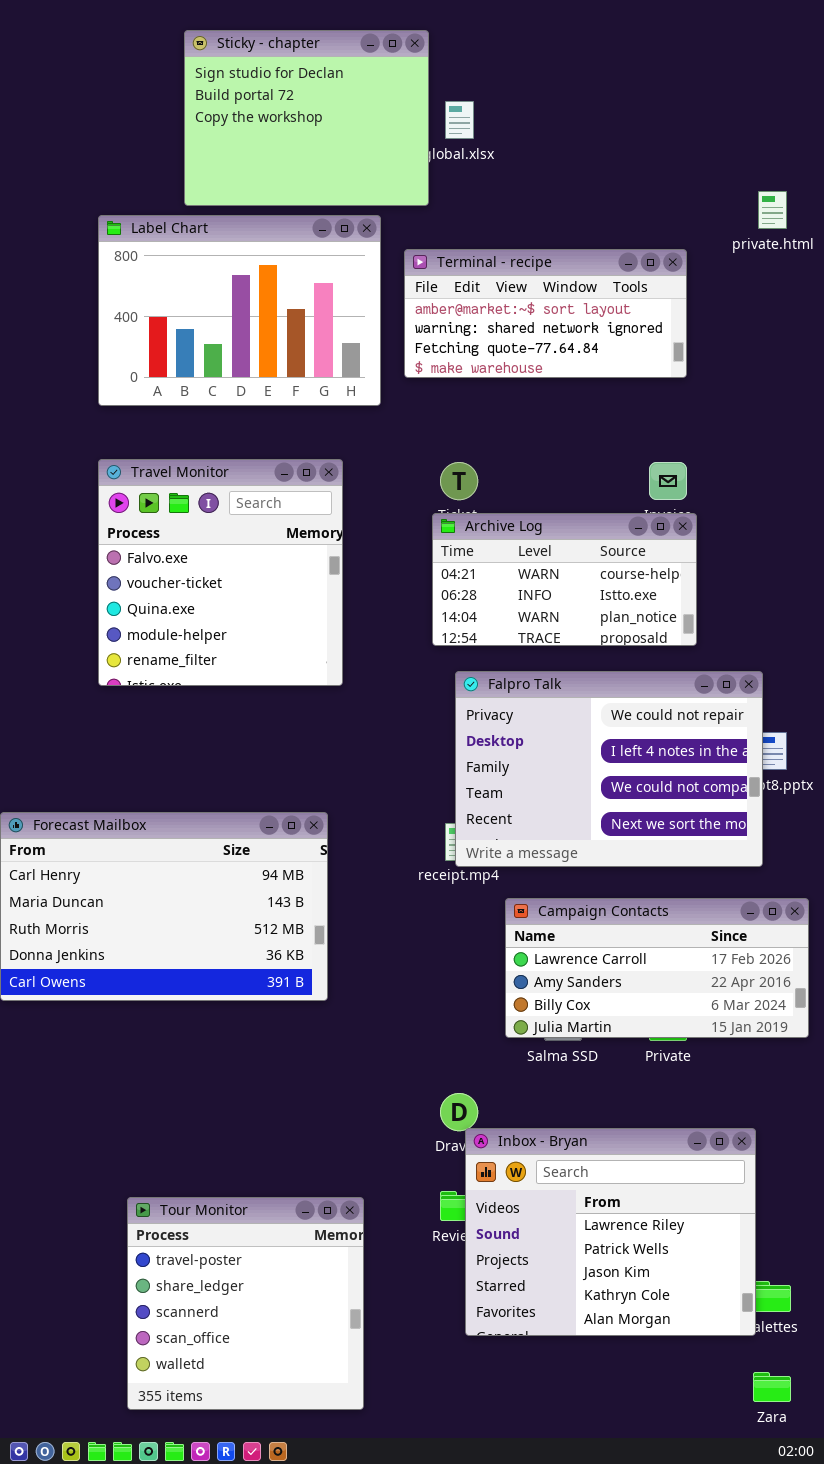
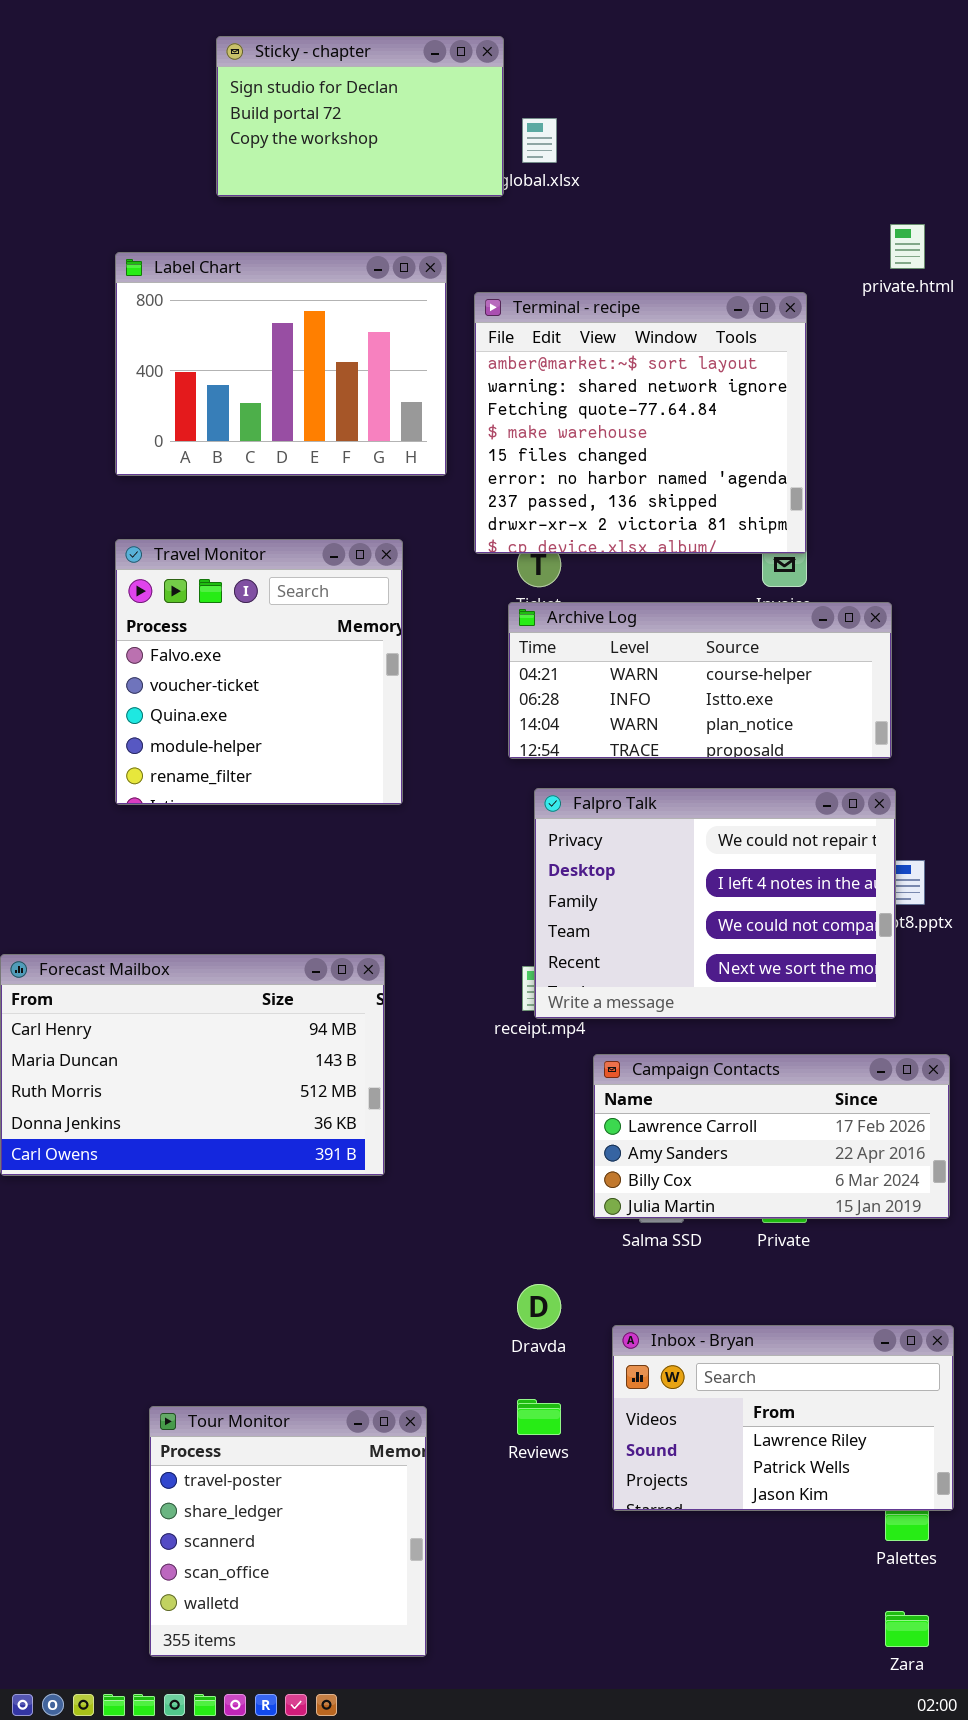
Sticky - chapter: [184,30,429,206] -> [216,36,504,197], resized
Terminal - recipe: [404,249,687,378] -> [474,292,807,554], resized
Archive Log: [432,513,697,646] -> [508,602,892,759], resized
Inbox - Bryan: [465,1128,756,1336] -> [612,1325,954,1511], moved, resized

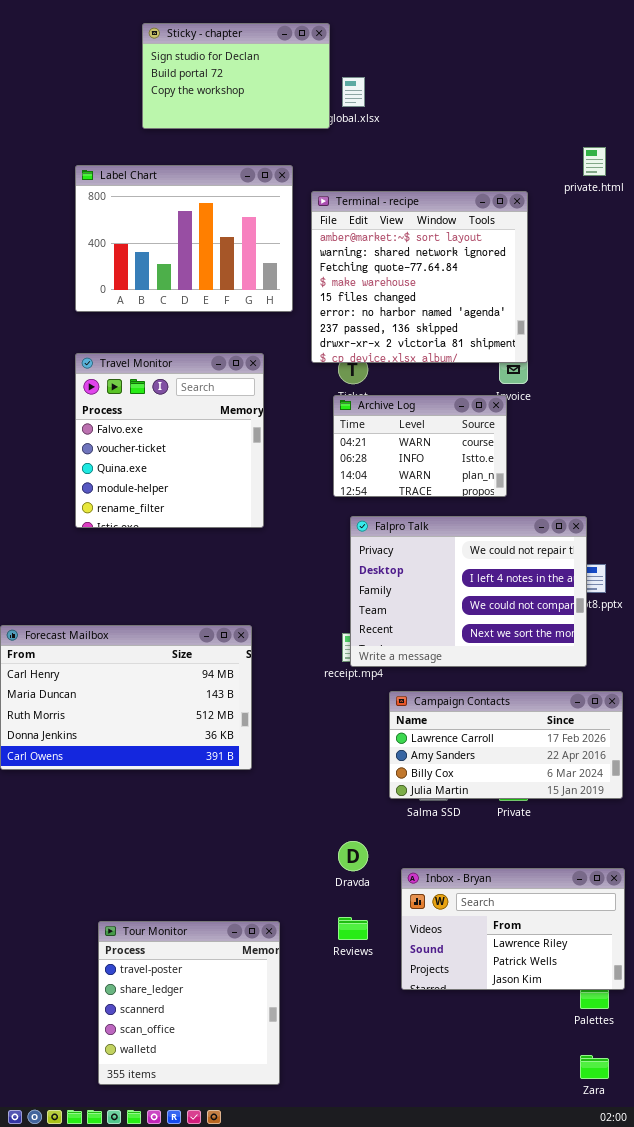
Archive Log: [508,602,892,759] -> [333,395,507,497], resized

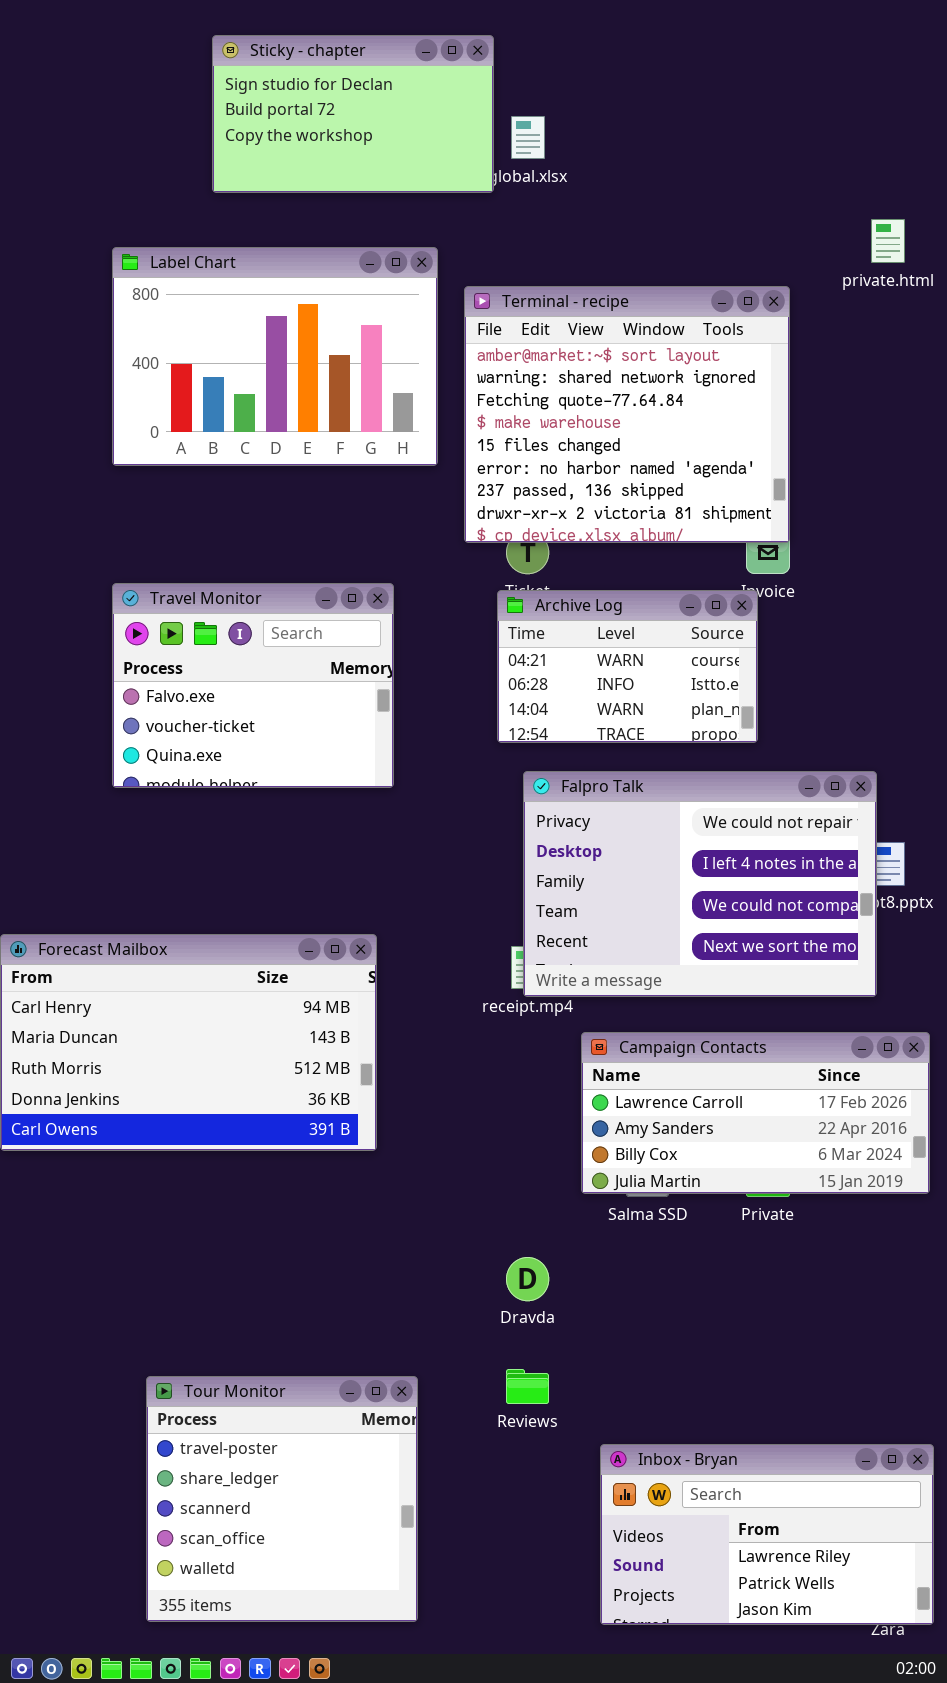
Travel Monitor: [75,353,264,528] -> [112,583,394,788], resized
Inbox - Bryan: [401,868,625,990] -> [600,1444,934,1625], moved

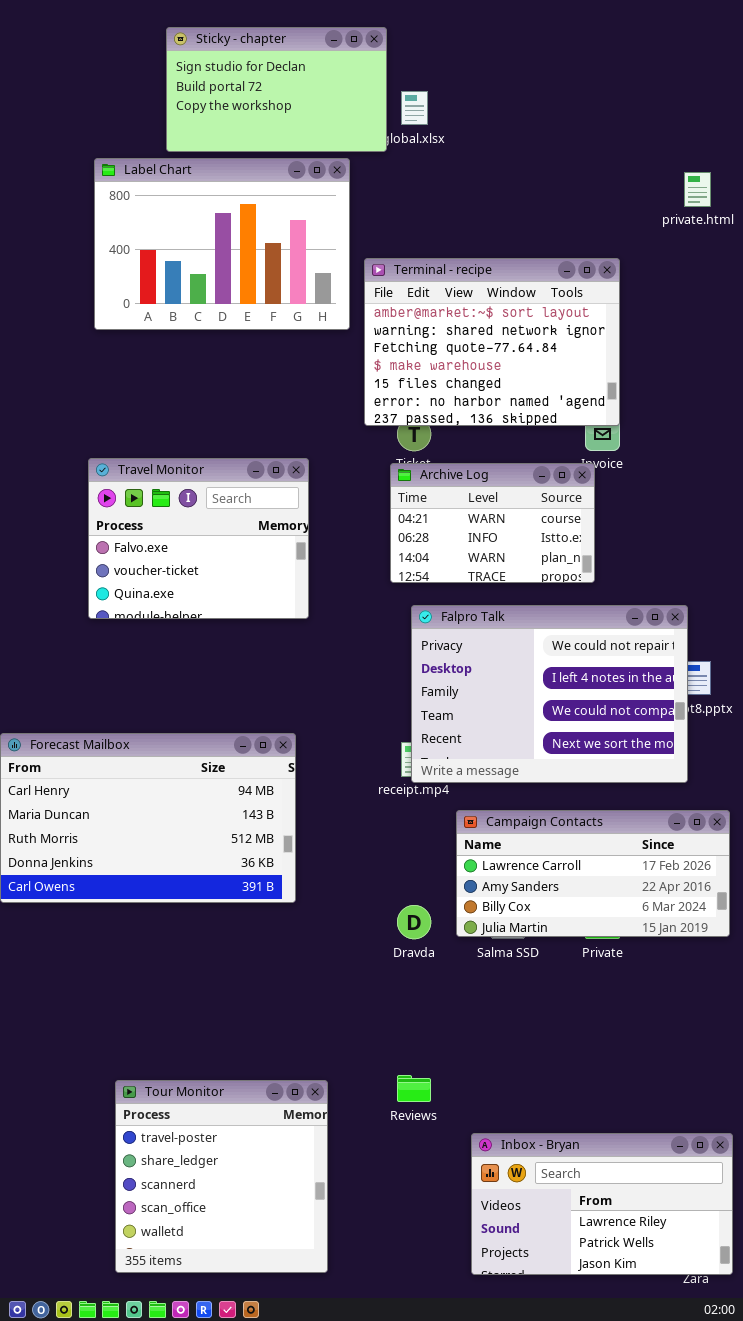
Label Chart: [112,247,438,466] -> [94,158,350,330], moved
Terminal - recipe: [464,286,790,543] -> [364,258,620,426], resized
Dravda: [506,1257,549,1301] -> [397,905,431,939], moved

